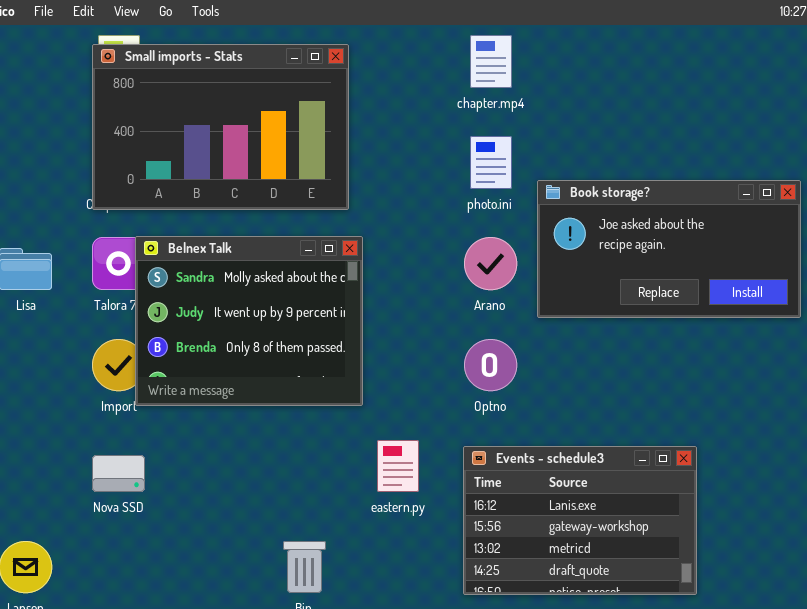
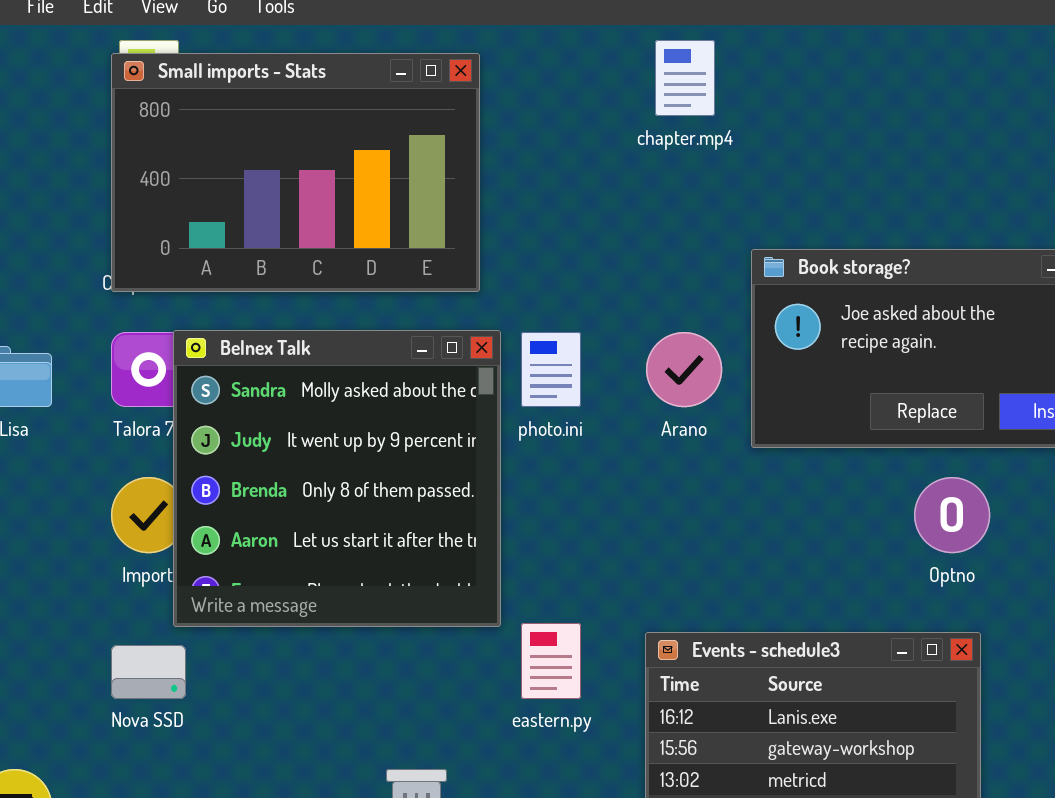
photo.ini: [470,136,512,189] -> [521,332,581,407], moved
Belnex Talk: [135,236,363,406] -> [173,330,501,627], resized
Optno: [464,339,517,391] -> [914,477,990,553], moved

